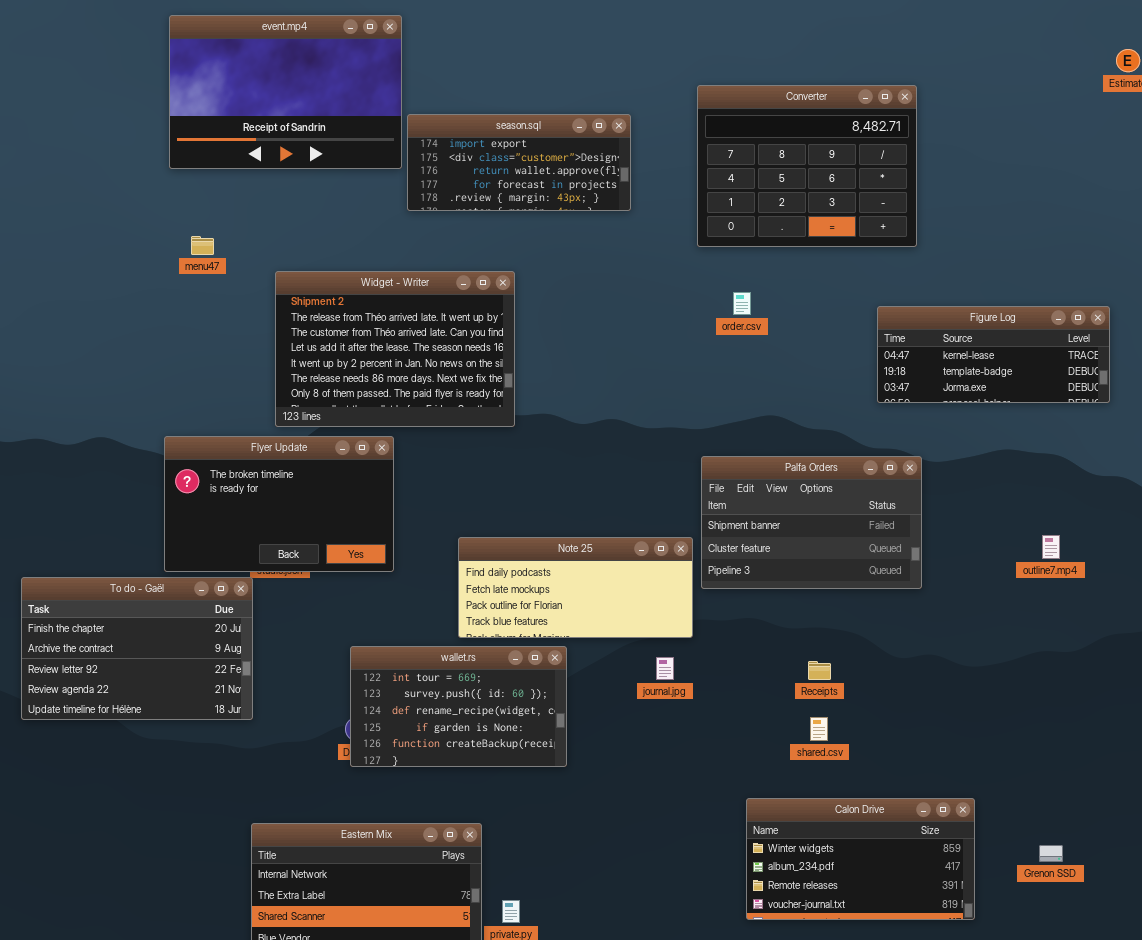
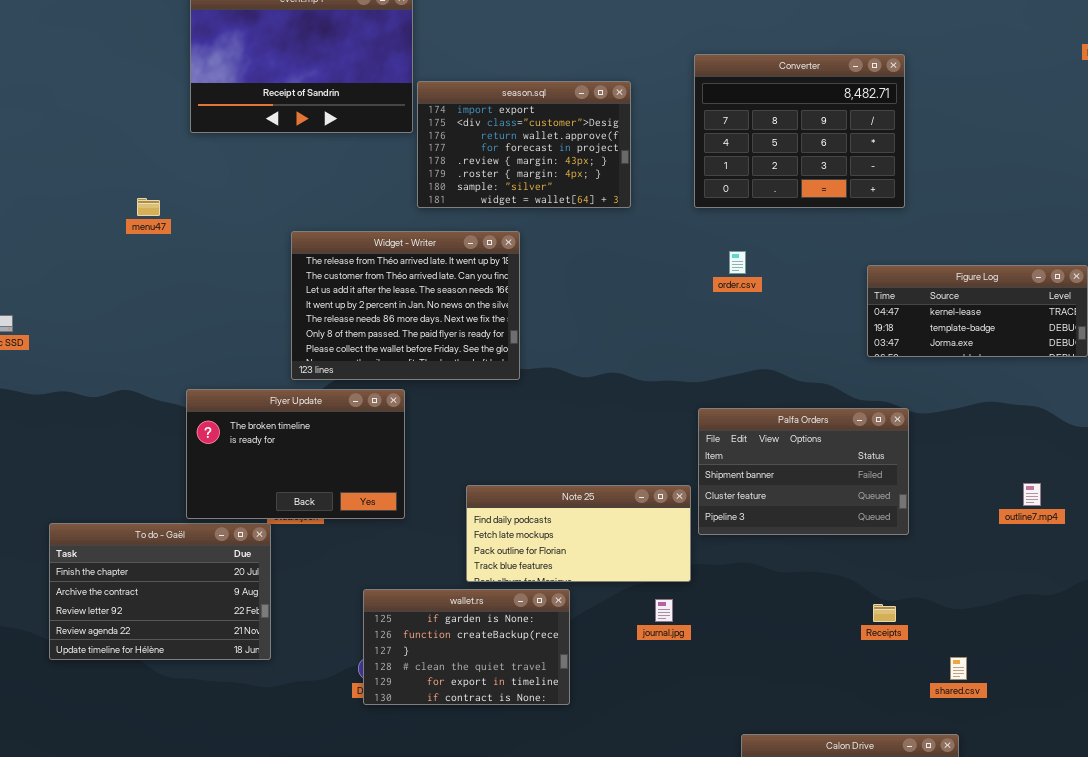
season.sql: [407,114,631,211] -> [417,81,631,208], resized
menu47: [191,236,214,255] -> [137,198,160,216], moved
Widget - Writer: [275,271,515,427] -> [291,231,520,380], scrolled down 1 row
wallet.rs: [350,646,567,767] -> [363,589,570,705], scrolled down 3 rows
Receipts: [808,661,831,680] -> [873,604,896,622], moved
shared.csv: [810,717,828,741] -> [950,657,967,680], moved

